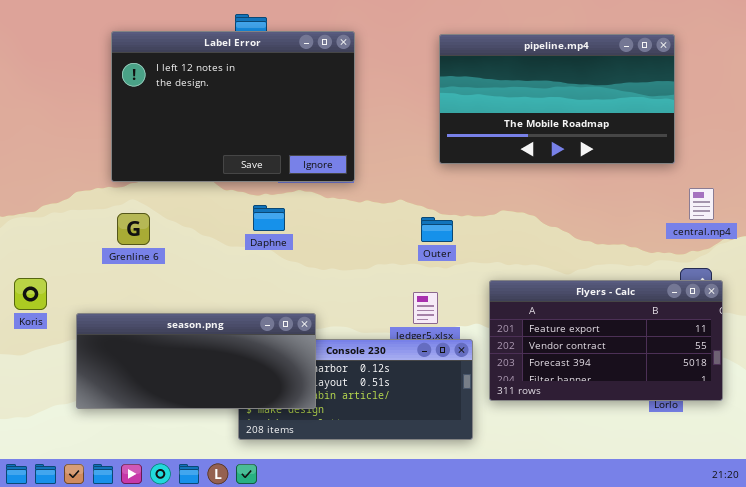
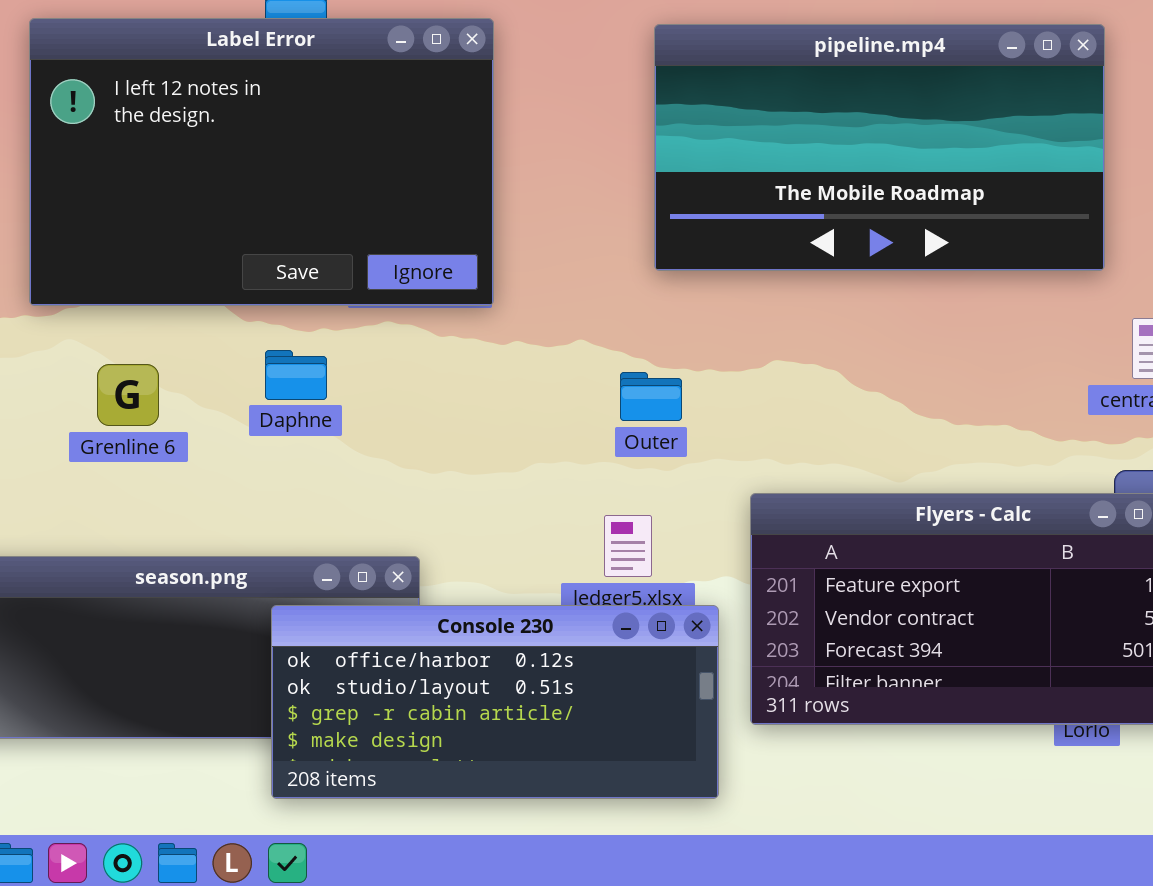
Daphne: [253,205,285,231] -> [265,350,327,400], moved
Grenline 6: [117,213,150,245] -> [97,364,159,426], moved
Console 230: [238,339,473,440] -> [271,605,719,799], raised

